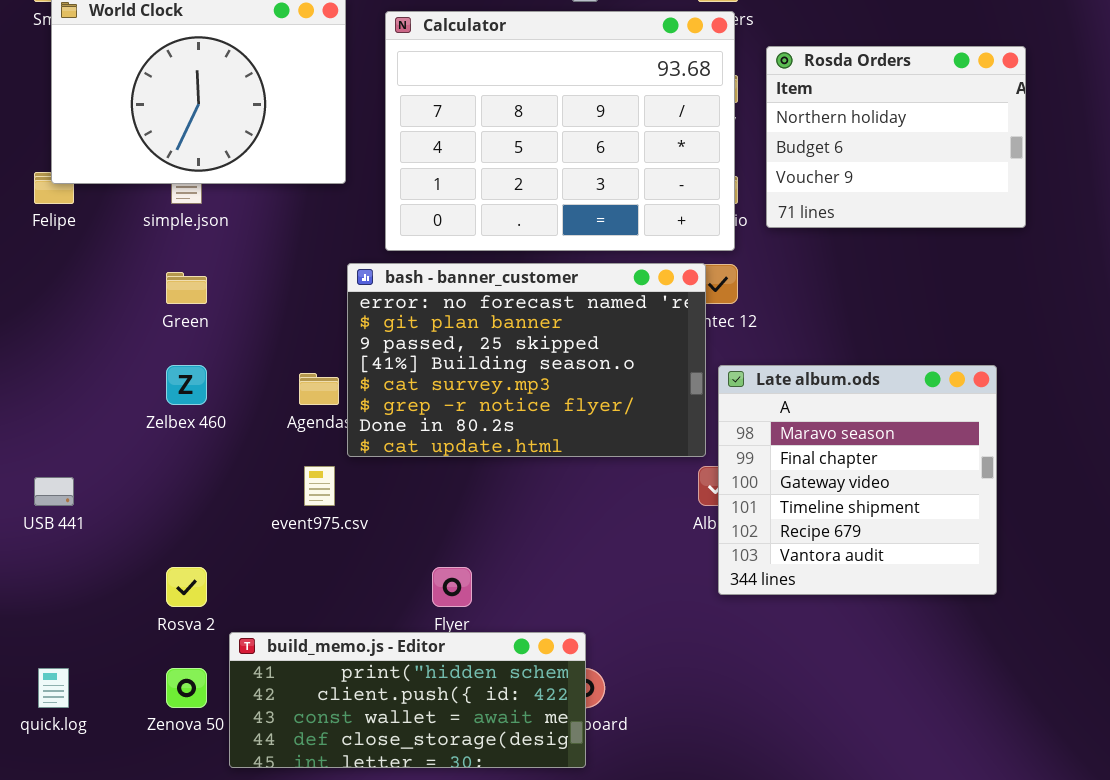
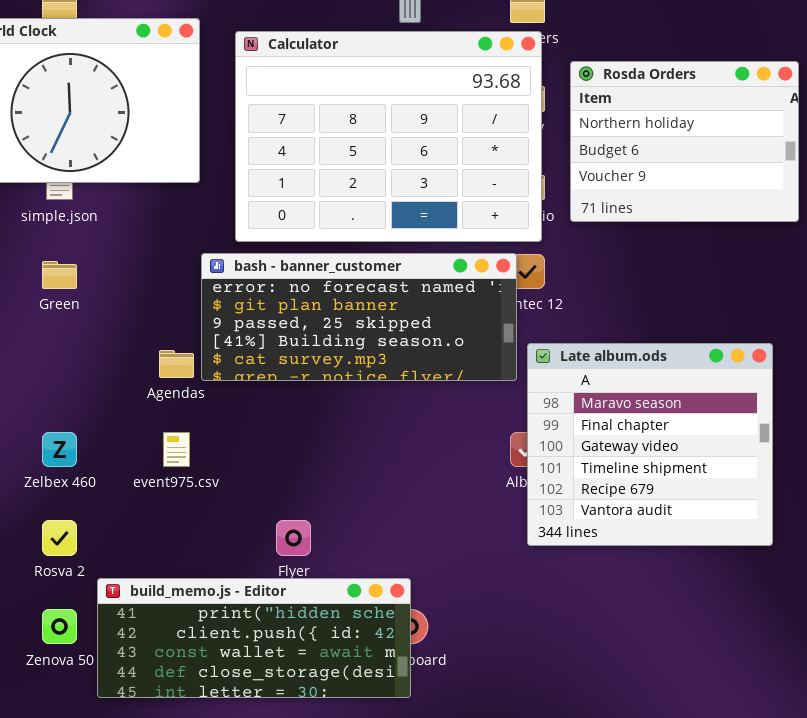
bash - banner_customer: [347,263,706,457] -> [201,253,517,381], resized
Zelbex 460: [166,365,207,405] -> [42,432,77,467], moved

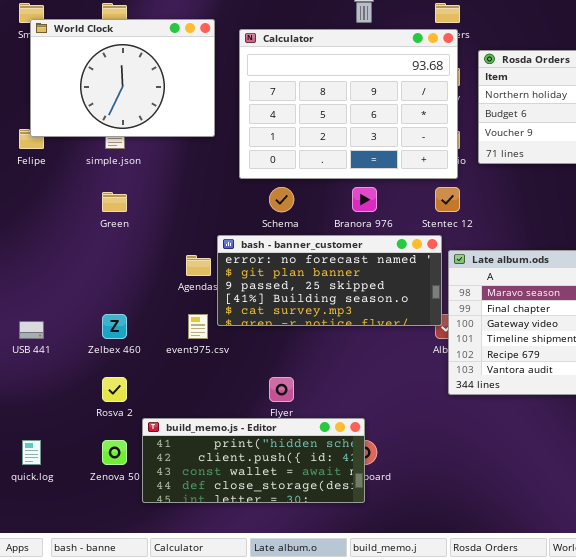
bash - banner_customer: [201,253,517,381] -> [217,235,442,326], moved

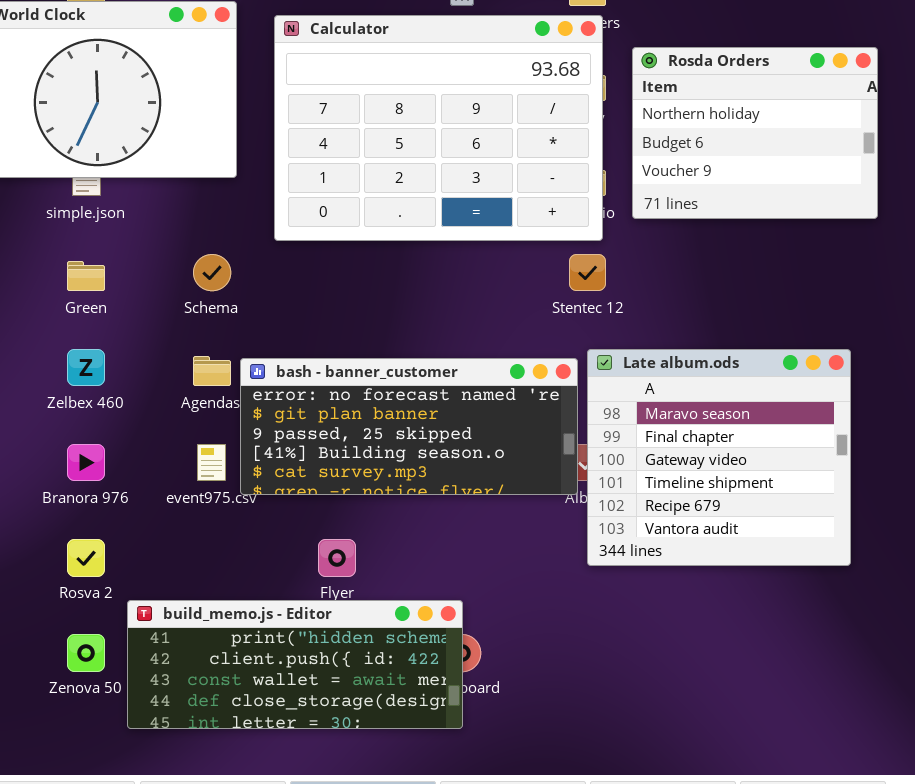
Schema: [269,187,294,212] -> [193,254,231,291], moved
Branora 976: [352,187,377,212] -> [67,444,105,481], moved
bash - banner_customer: [217,235,442,326] -> [240,358,578,495], moved
Zelbex 460: [102,314,127,339] -> [67,349,105,386], moved

